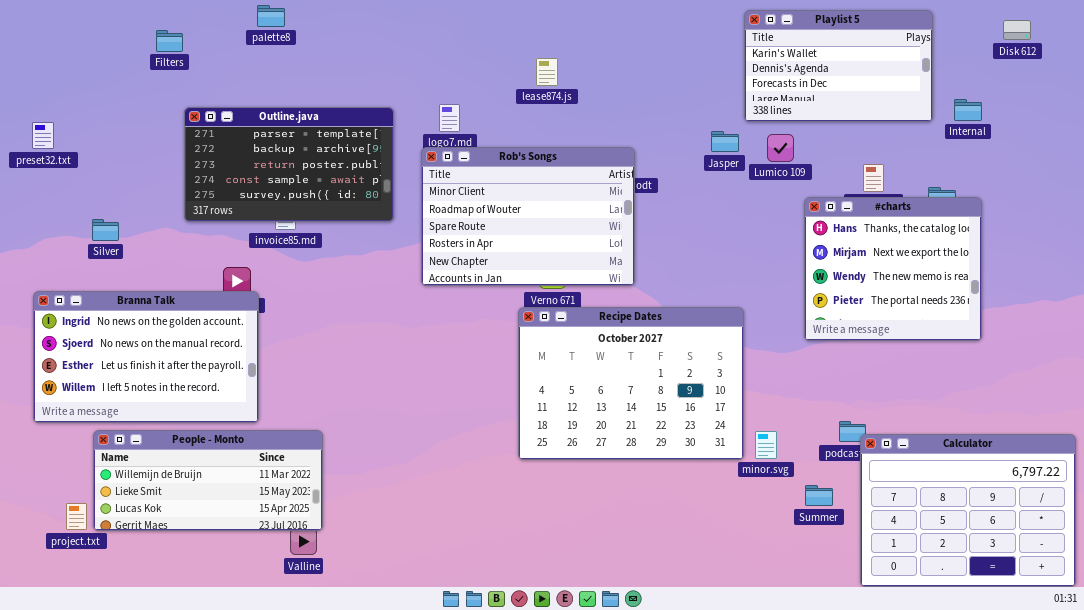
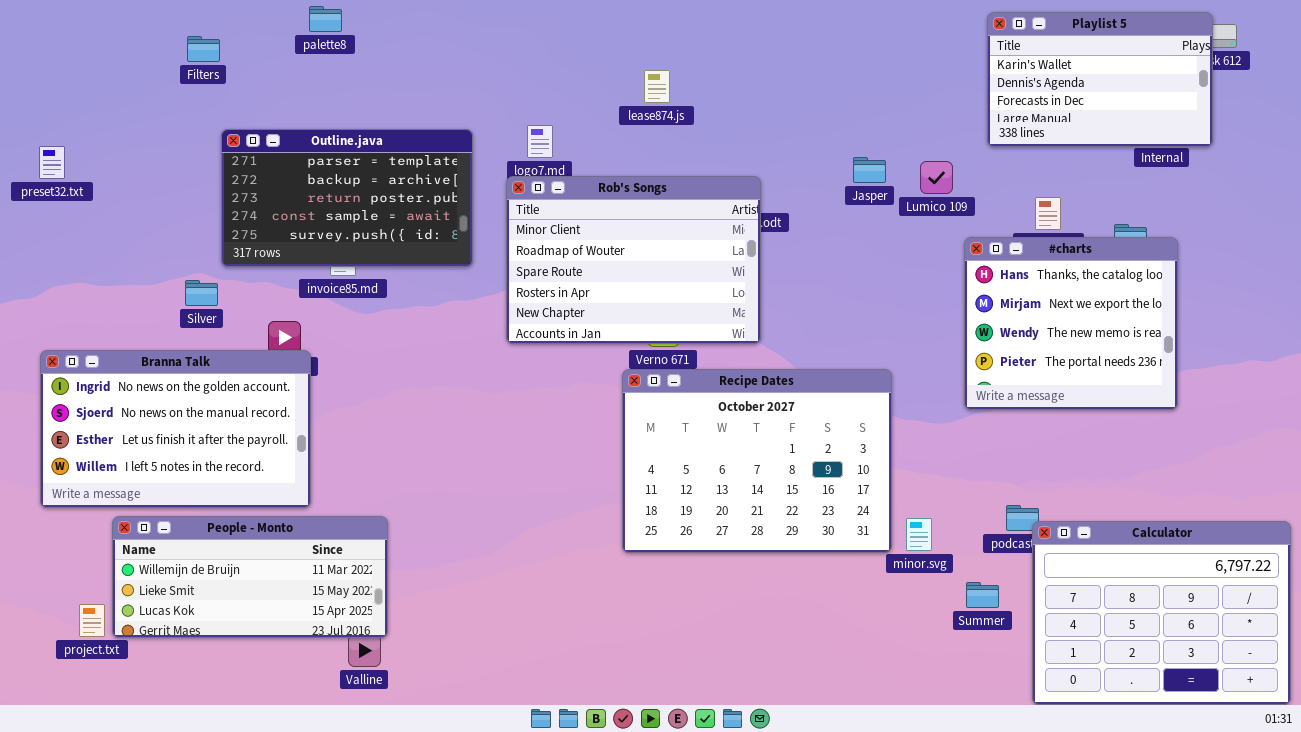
Playlist 5: [744,10,933,122] -> [987,12,1213,147], moved
Silver: [92,219,119,241] -> [185,280,218,306], moved

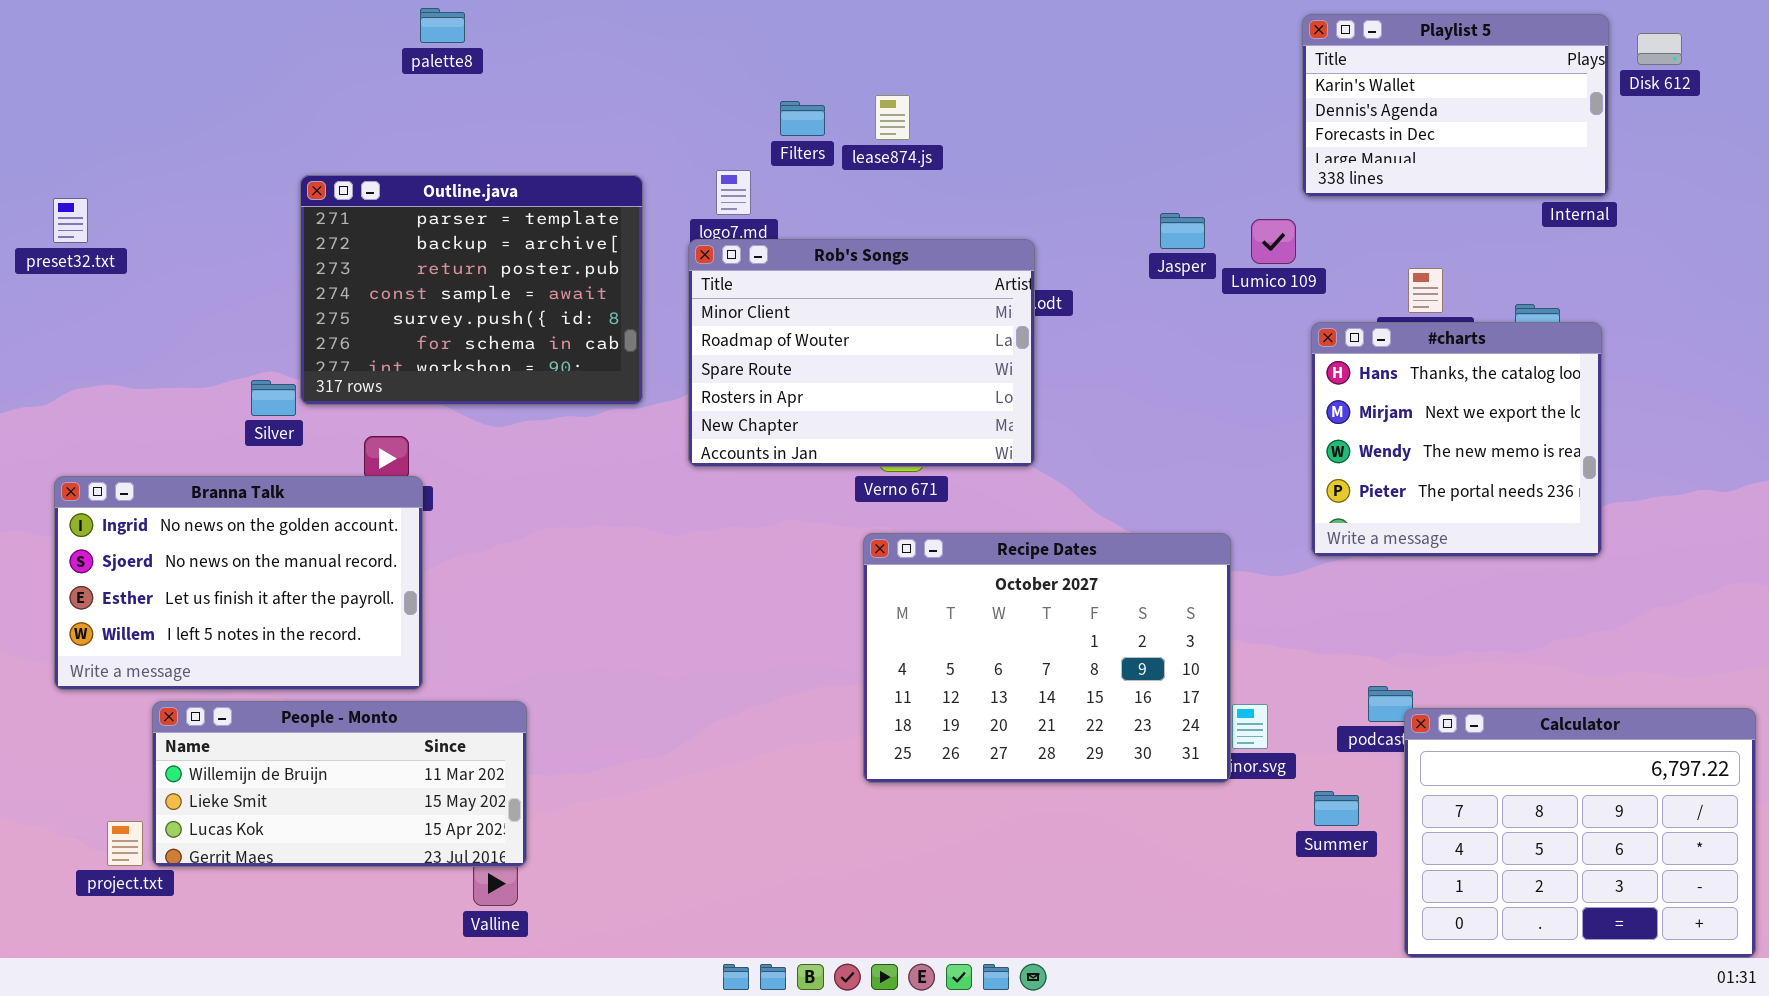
Playlist 5: [987,12,1213,147] -> [1302,14,1609,197], moved
Filters: [187,36,220,62] -> [780,101,825,136], moved
Outline.java: [221,129,473,267] -> [300,175,643,405], resized
Recipe Dates: [622,369,892,553] -> [863,533,1231,783], moved

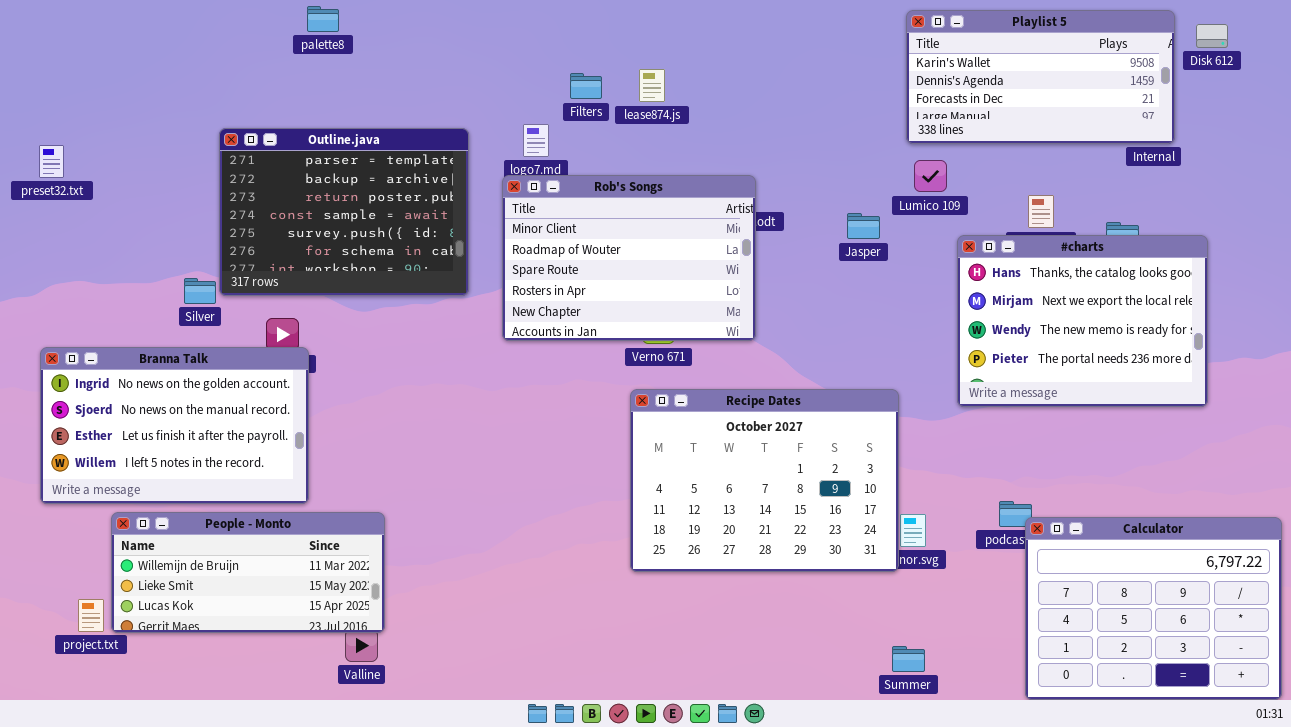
Playlist 5: [1302,14,1609,197] -> [906,10,1175,144], resized
Jasper: [1160,213,1205,249] -> [847,213,880,239], moved
#charts: [1311,322,1602,557] -> [957,235,1208,407], resized
Summer: [1314,791,1359,826] -> [892,646,925,672], moved

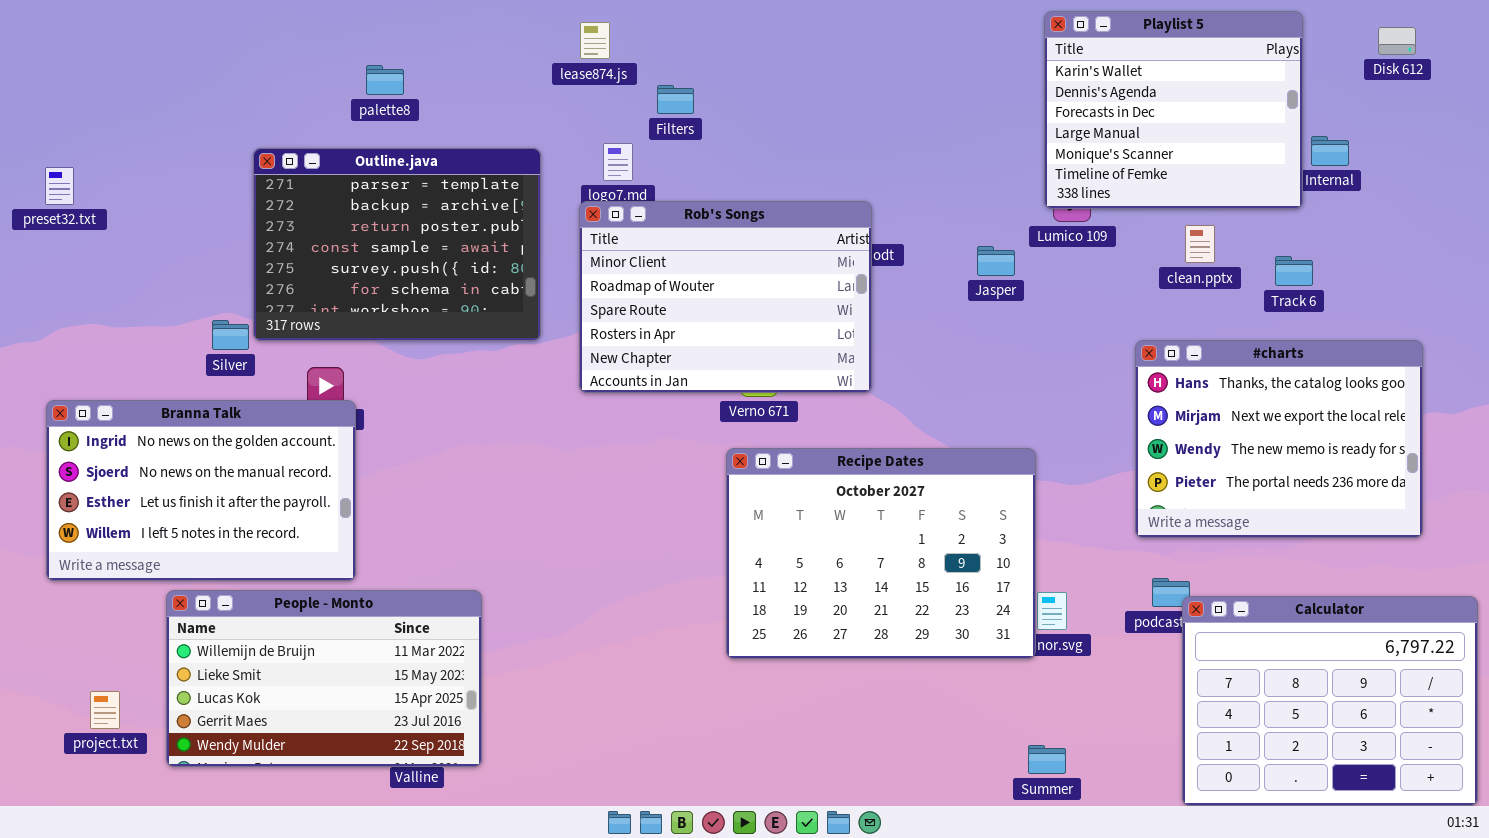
palette8: [307,6,339,32] -> [366,65,404,95], moved
Playlist 5: [906,10,1175,144] -> [1044,11,1303,209], resized
lease874.js: [639,69,665,102] -> [580,22,610,59], moved
#charts: [957,235,1208,407] -> [1135,340,1423,538], moved
People - Monto: [111,512,385,633] -> [166,590,482,767], moved, resized

